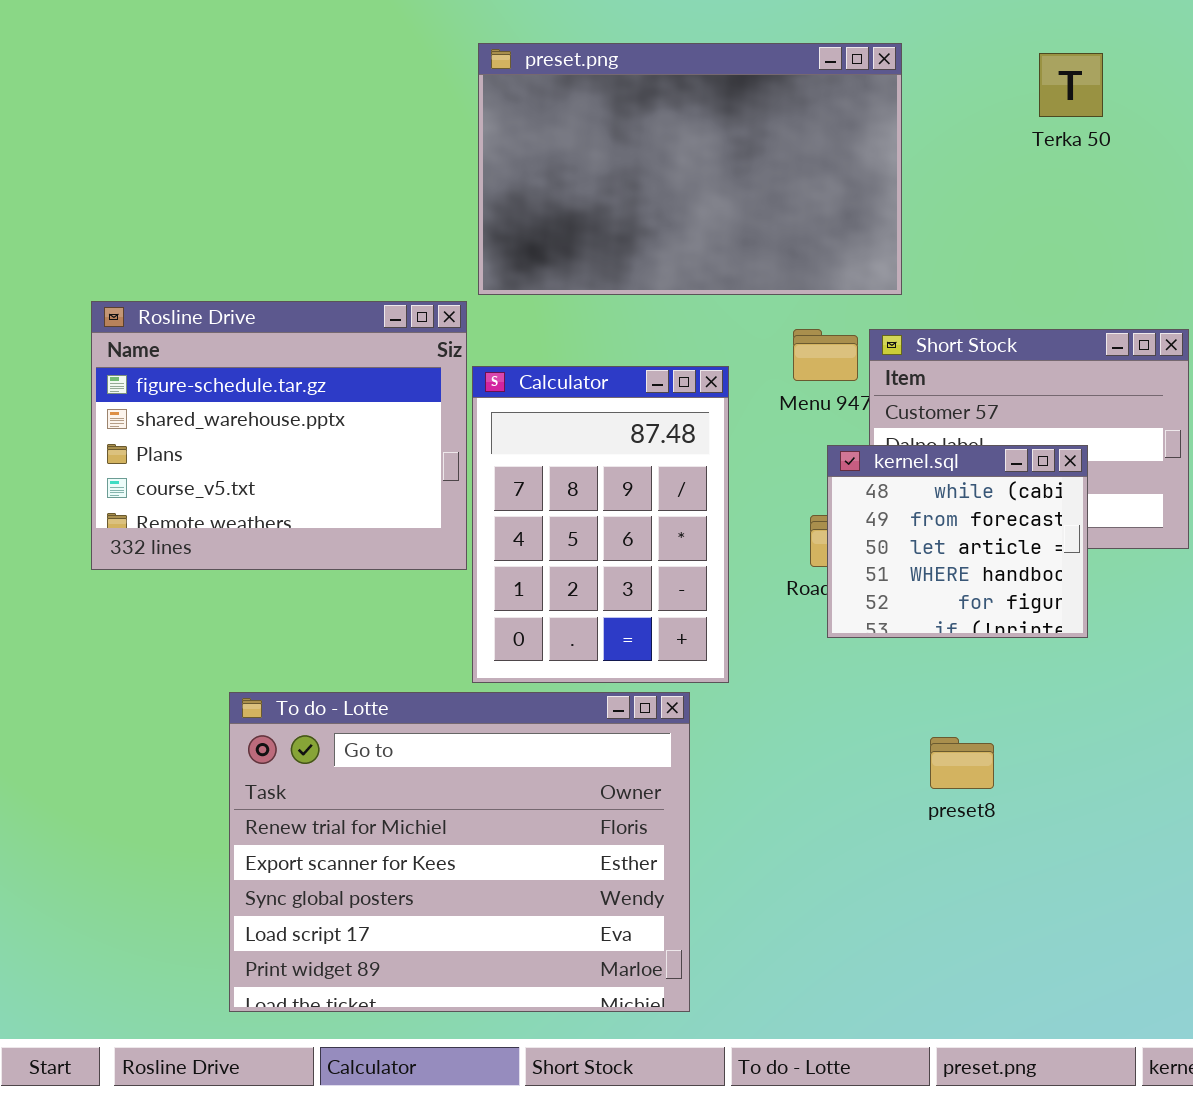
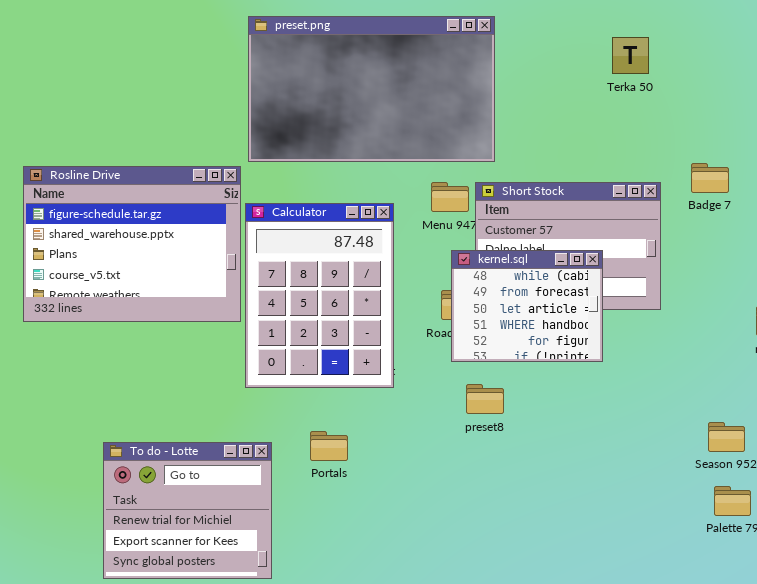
Terka 50: [1039,53,1103,117] -> [612,37,649,74], moved
To do - Lotte: [229,692,690,1012] -> [103,442,272,579], resized
preset8: [930,737,994,789] -> [466,384,504,414], moved

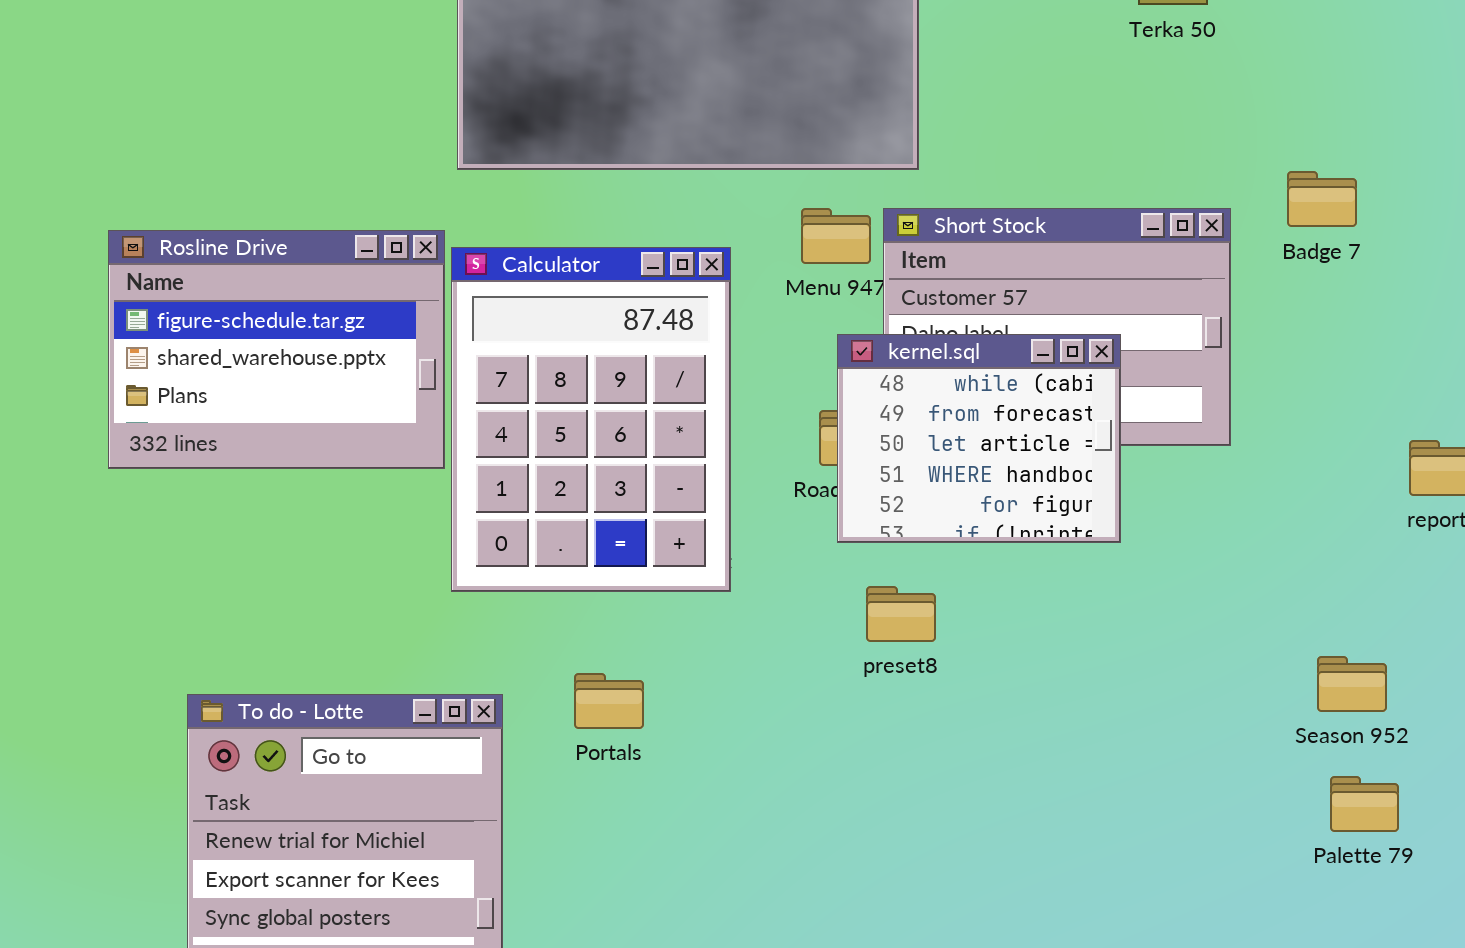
Rosline Drive: [23,166,241,322] -> [108,230,445,469], resized

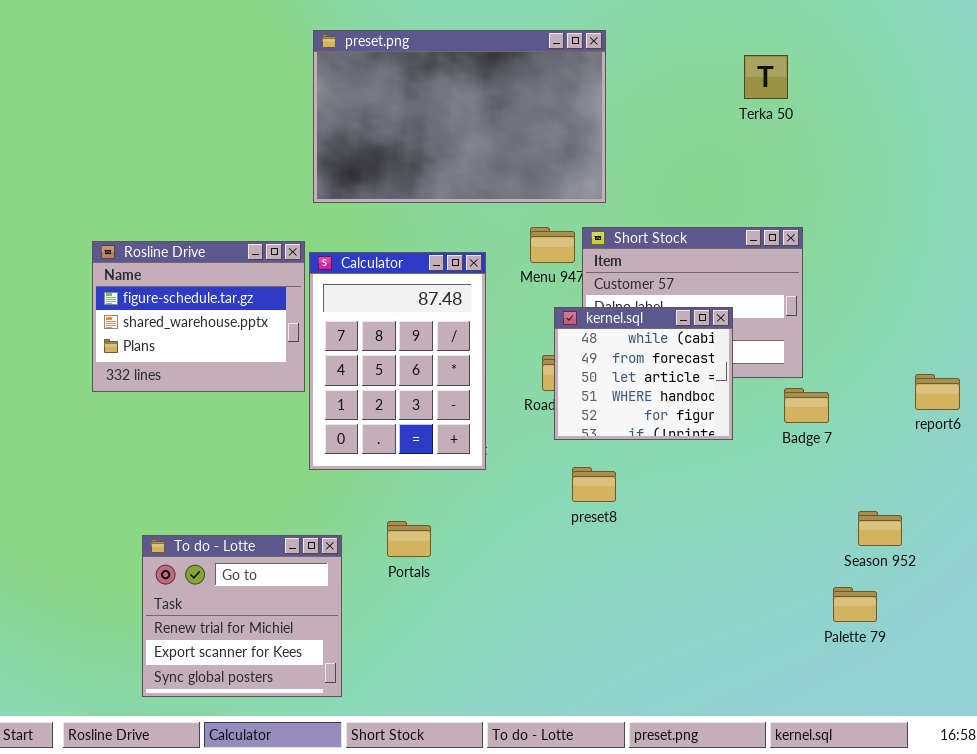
Badge 7: [1287,171,1357,227] -> [784,388,829,423], moved
Palette 79: [1330,776,1399,832] -> [833,587,877,622], moved

